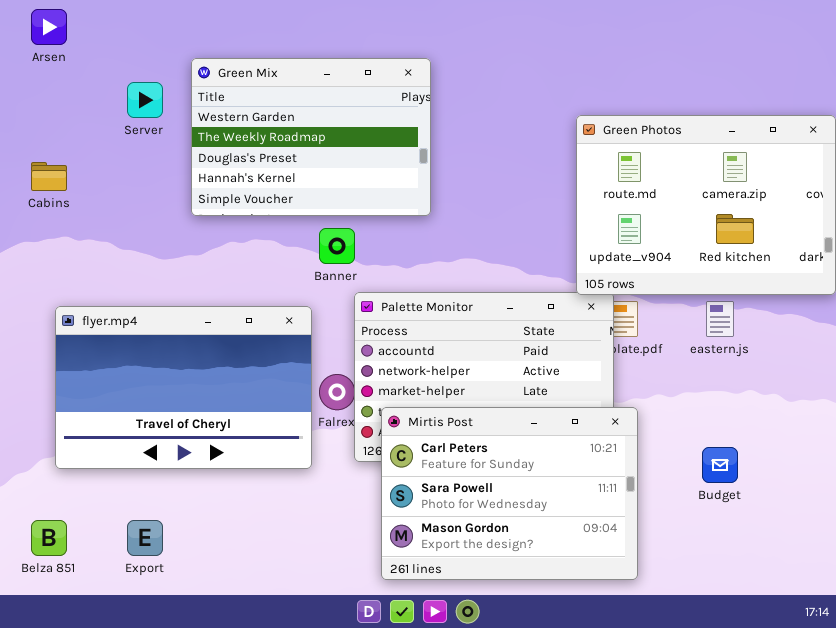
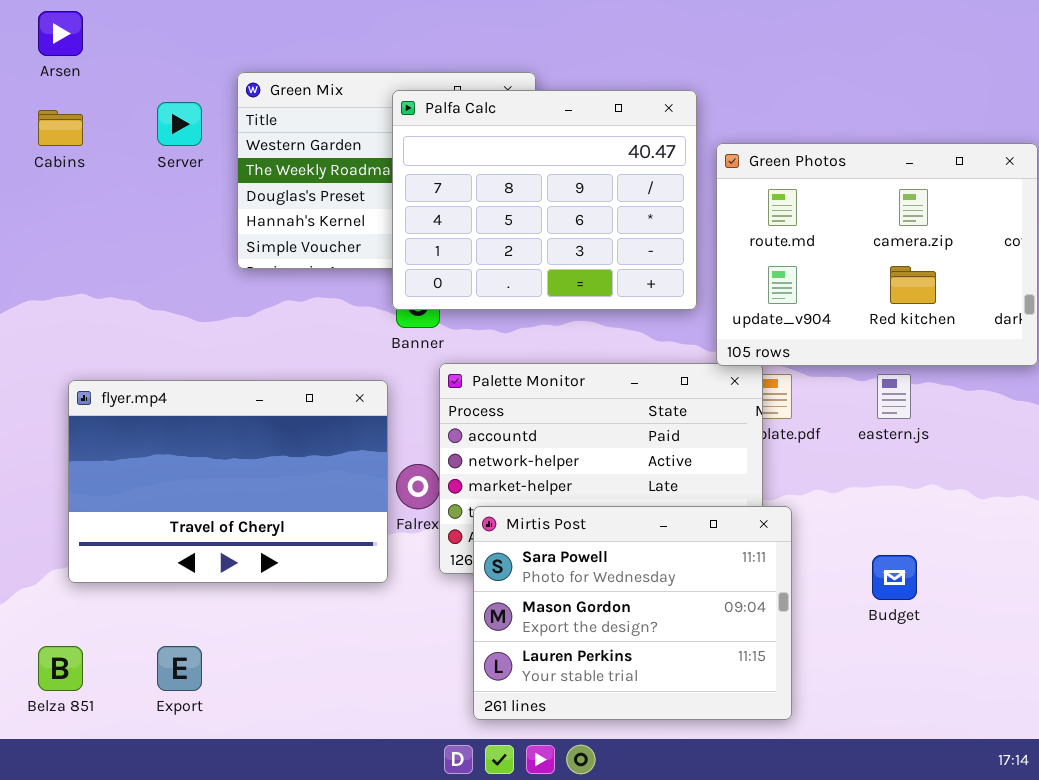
Palfa Calc: none -> [392,90,697,310], opened
Cabins: [31,162,67,191] -> [38,110,83,146], moved
Mirtis Post: [381,407,638,580] -> [473,506,792,720], scrolled down 1 row

